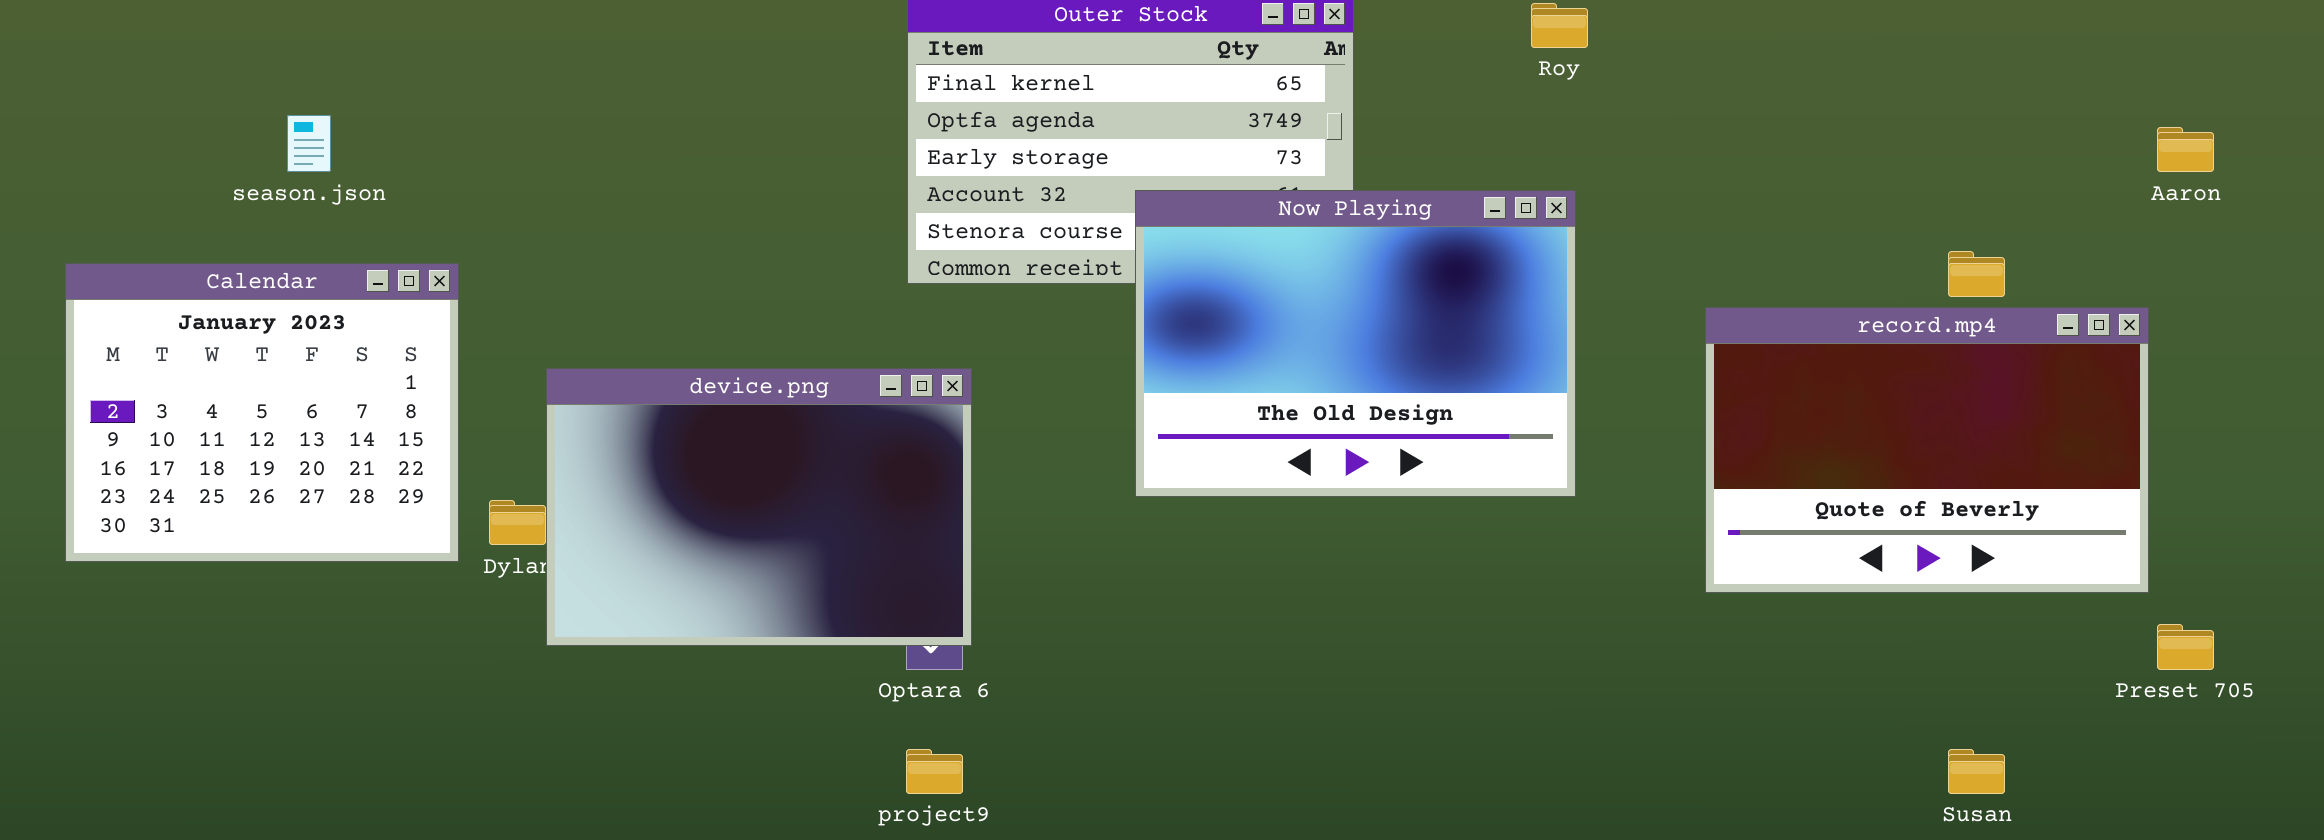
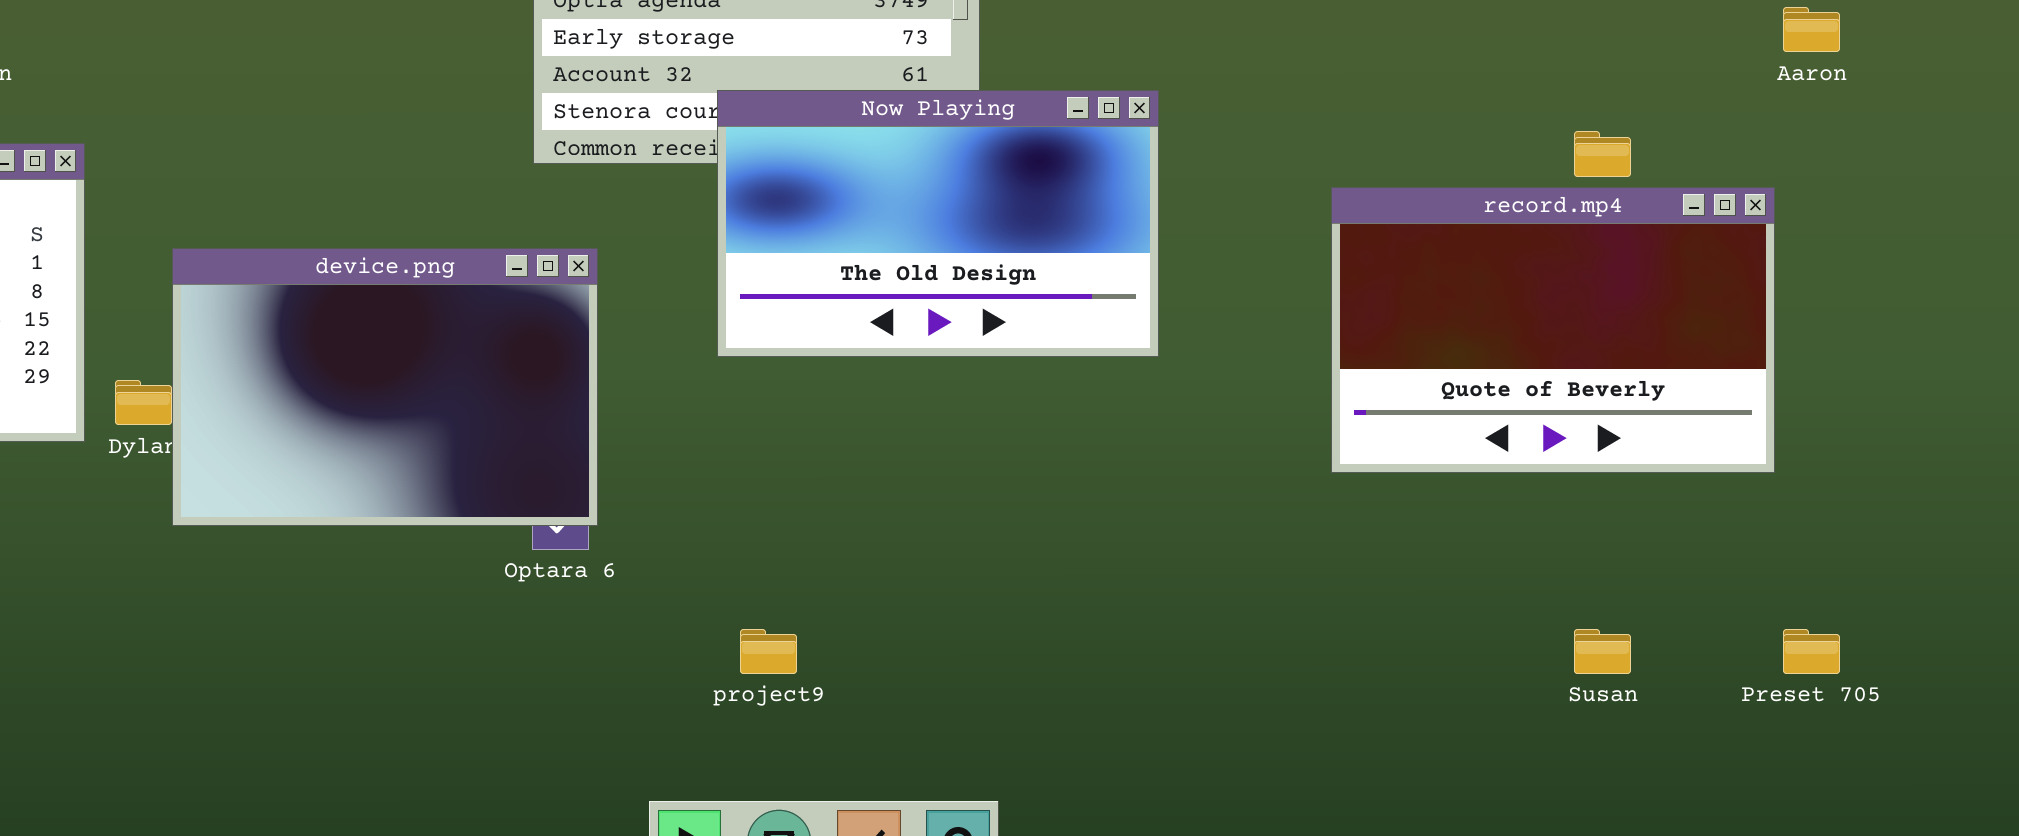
Now Playing: [1135,190,1576,497] -> [717,90,1159,357], moved, resized
Preset 705: [2157,624,2214,670] -> [1783,629,1840,674], moved
project9: [906,749,963,794] -> [740,629,797,674], moved

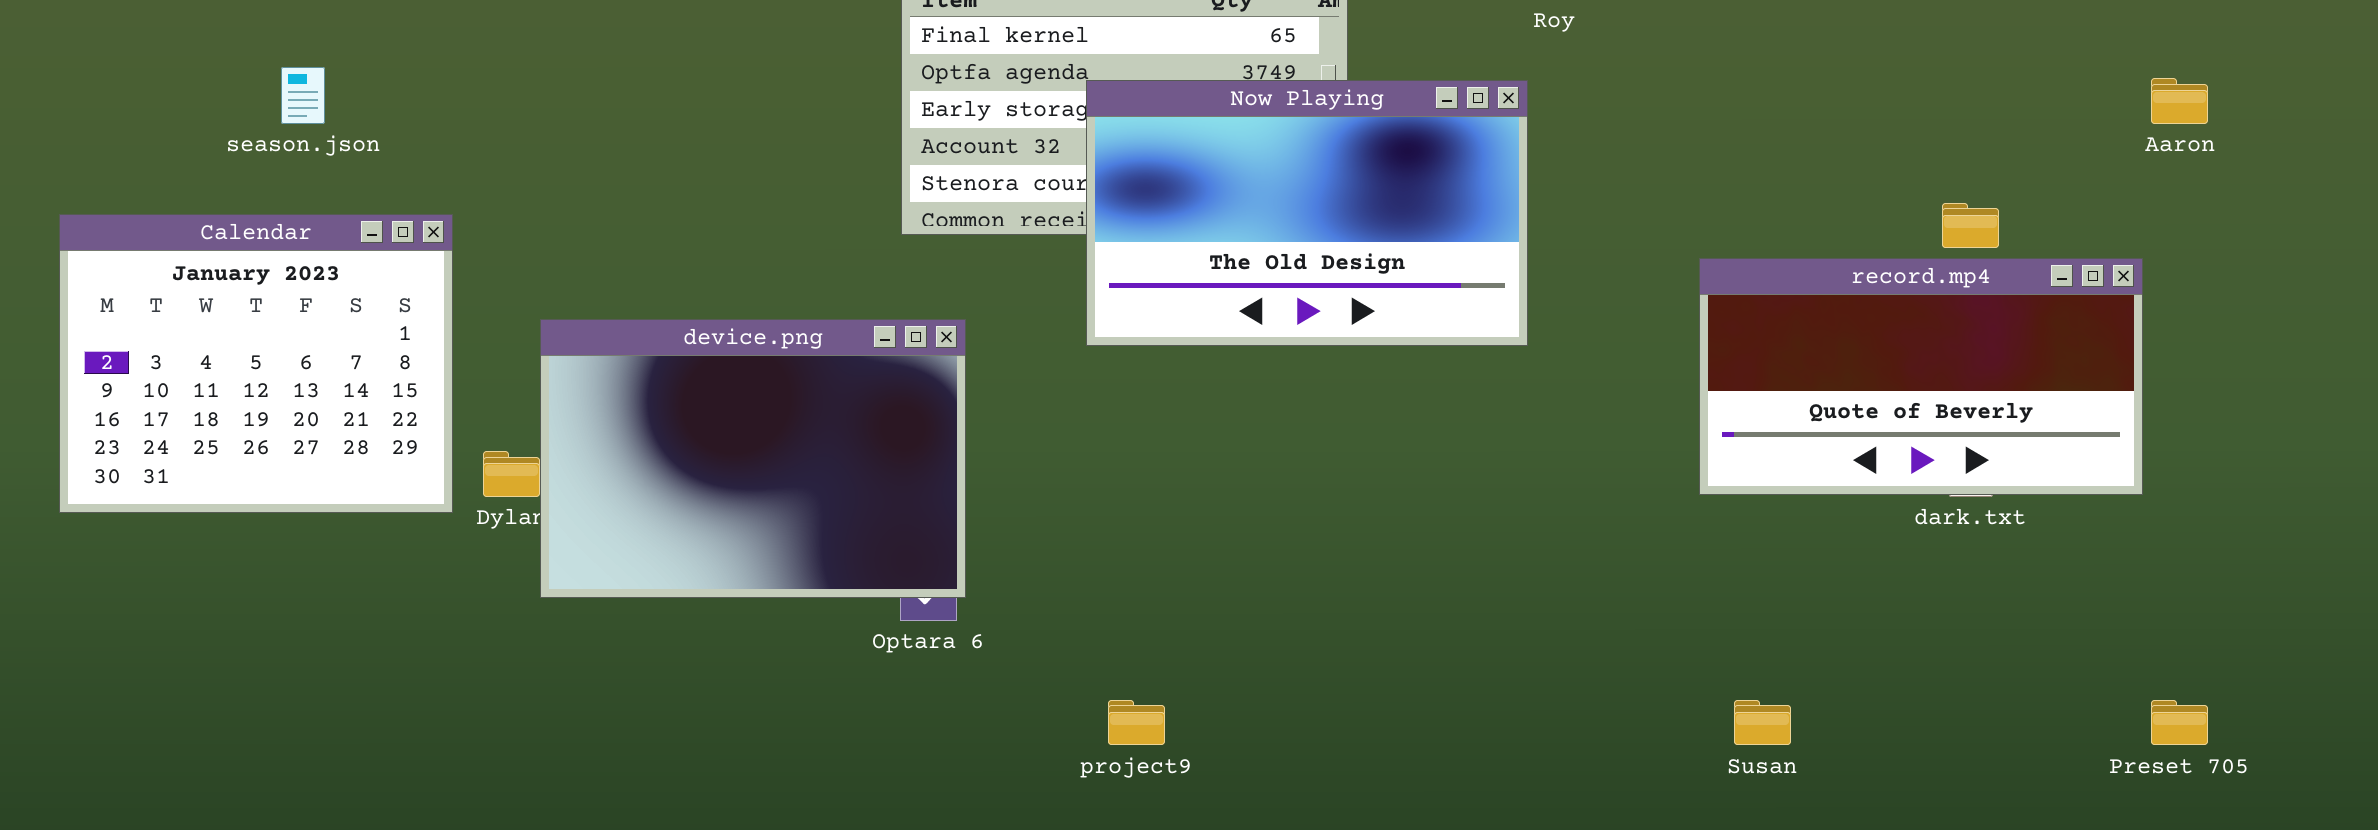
Now Playing: [717,90,1159,357] -> [1086,80,1528,346], moved
record.mp4: [1331,187,1775,473] -> [1699,258,2143,495], resized
Susan: [1574,629,1631,674] -> [1734,700,1791,745], moved

